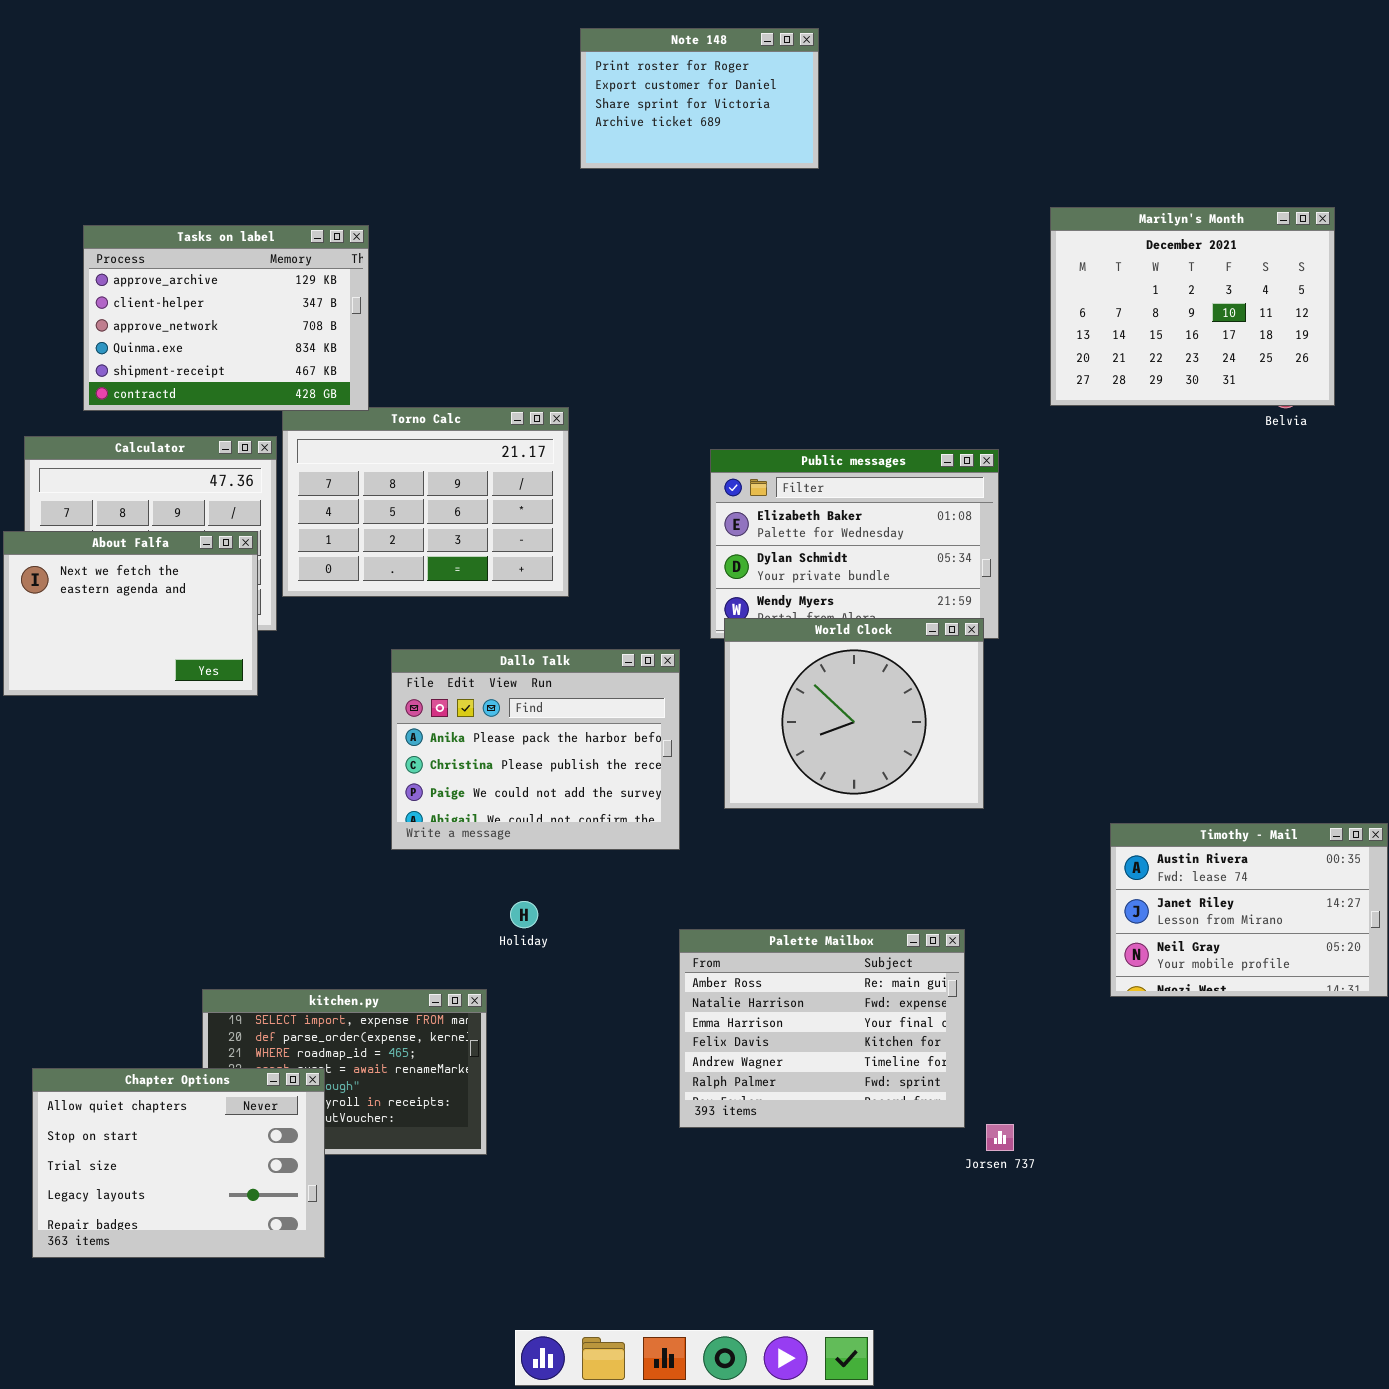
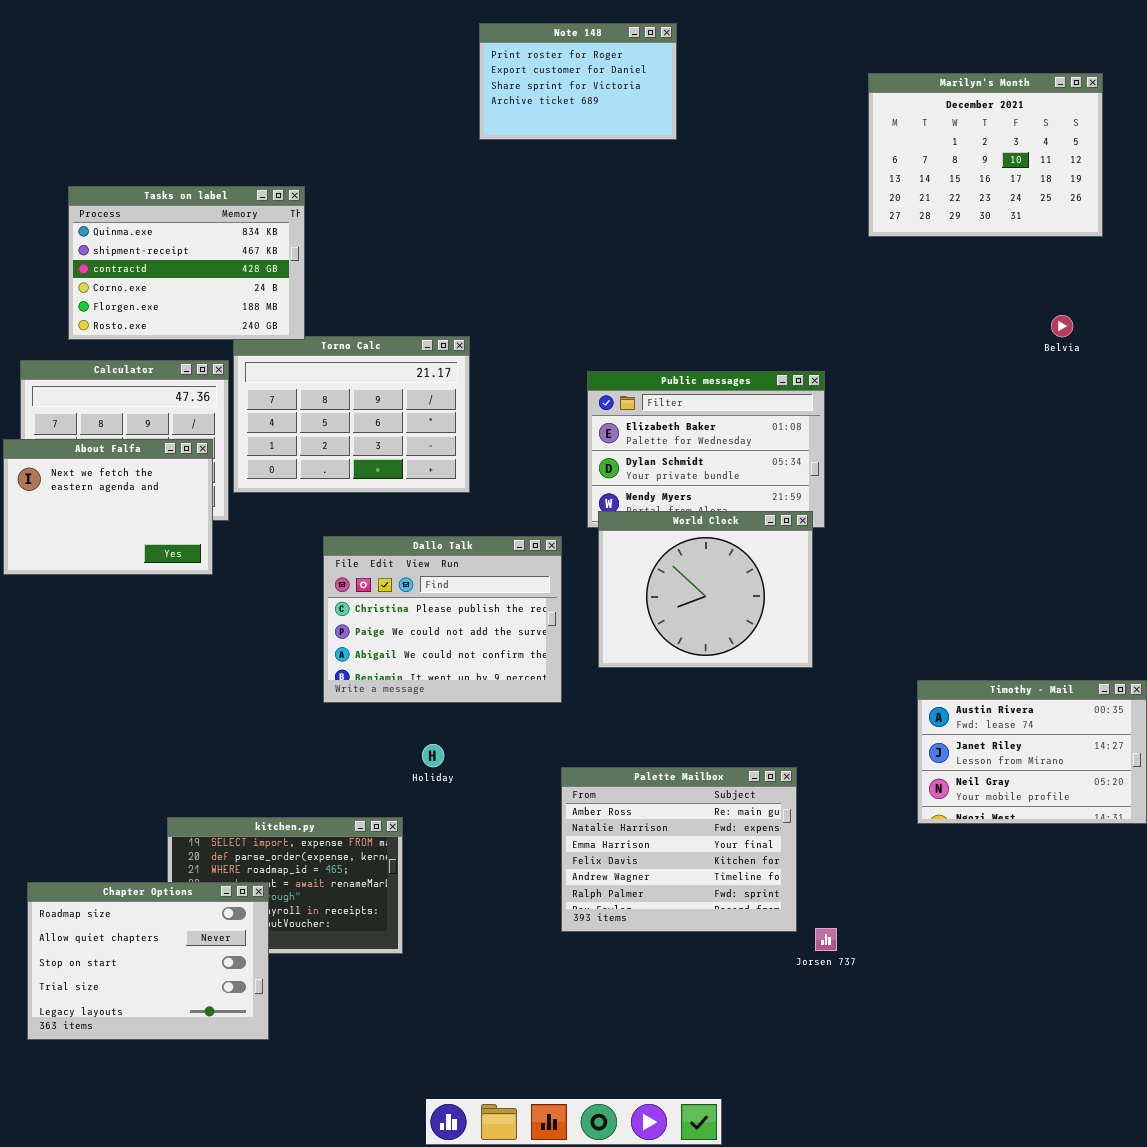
Marilyn's Month: [1050,207,1335,406] -> [868,73,1103,237], moved
Tasks on label: [83,225,369,411] -> [68,186,305,340], scrolled down 3 rows
Dallo Talk: [391,649,680,850] -> [323,536,562,703], scrolled down 1 row
Chapter Options: [32,1068,325,1258] -> [27,882,269,1040], scrolled up 1 row

